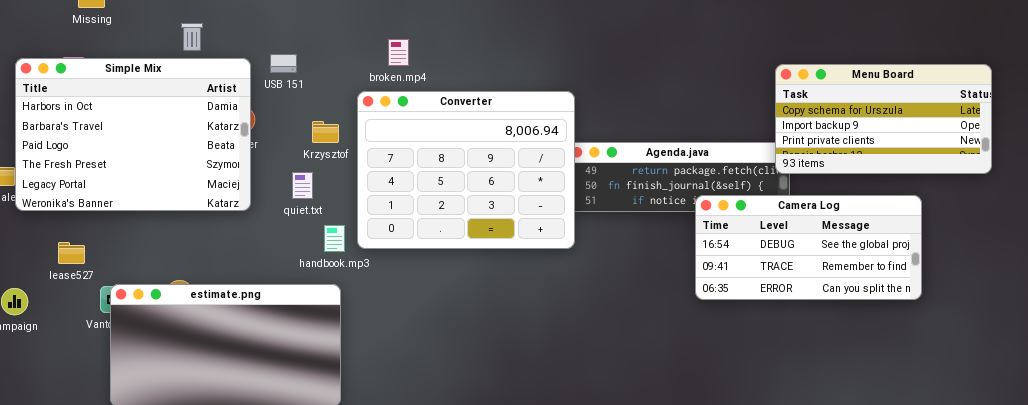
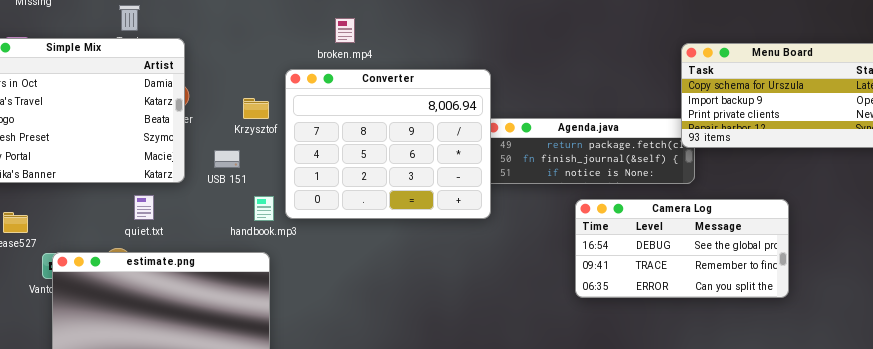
broken.mp4: [388,39,409,66] -> [335,18,355,43], moved
USB 151: [270,54,297,73] -> [214,150,240,168], moved
quiet.txt: [292,172,313,199] -> [134,195,154,220], moved
Camera Log: [695,195,922,300] -> [575,199,789,298], moved

